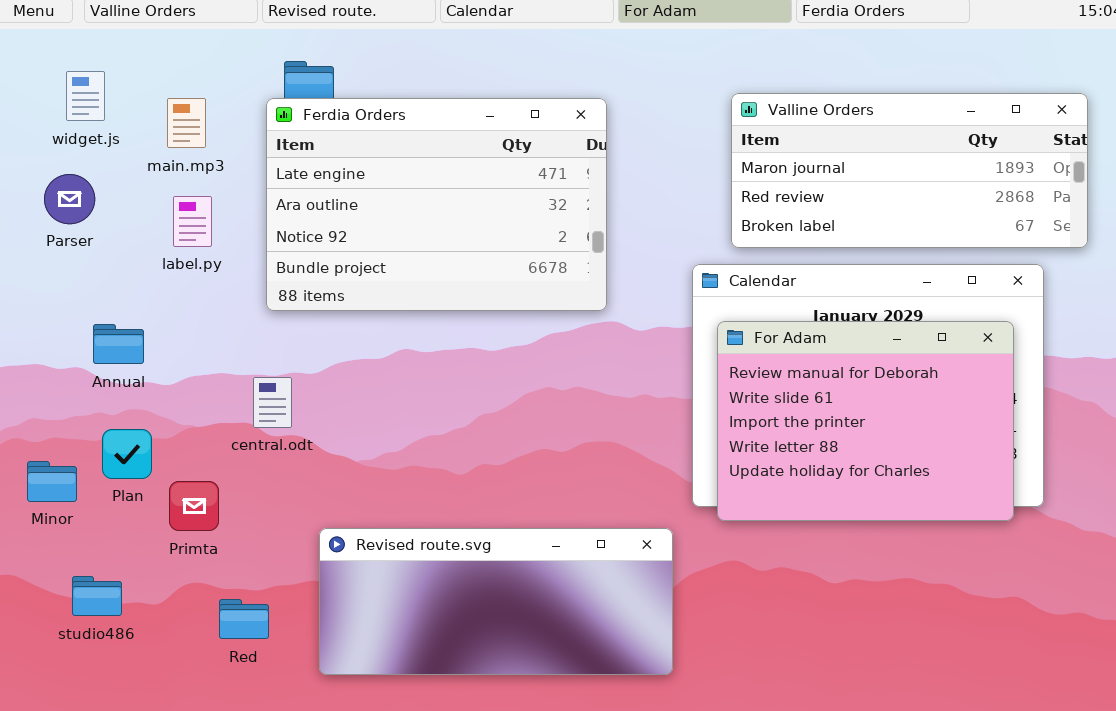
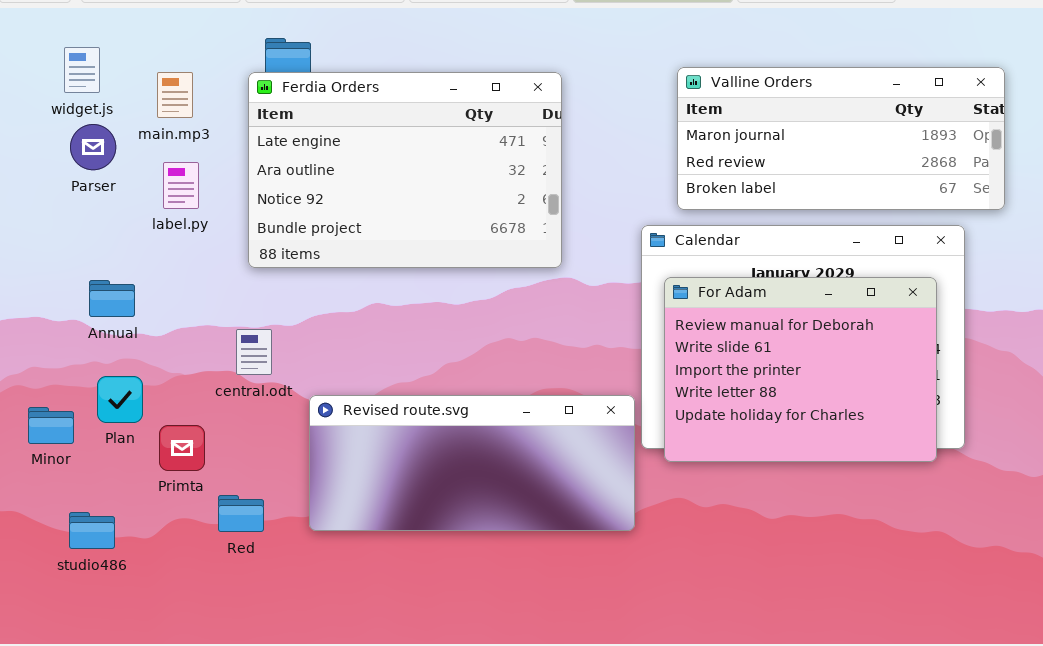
Parser: [44,174,95,224] -> [70,124,116,170], moved
Revised route.svg: [319,528,673,675] -> [309,395,635,531], moved
Red: [219,599,269,639] -> [218,495,264,532], moved

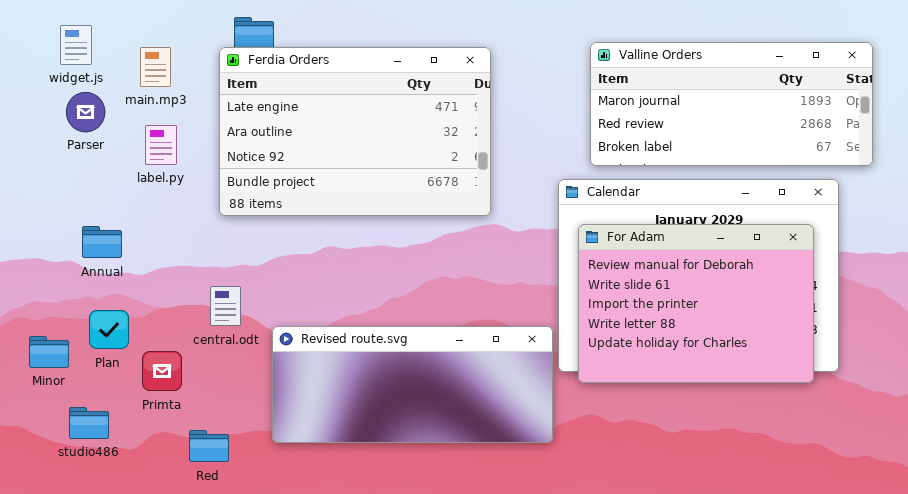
central.odt: [236,329,272,375] -> [210,286,241,326], moved
Red: [218,495,264,532] -> [189,430,229,462], moved
studio486: [69,512,115,549] -> [69,407,109,439], moved

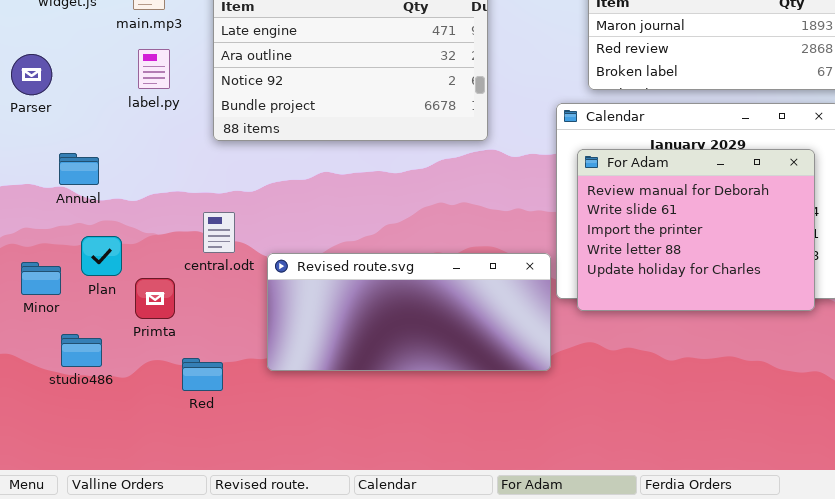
Parser: [66,92,105,132] -> [11,54,52,95], moved
Annual: [82,226,122,258] -> [59,153,99,185], moved

